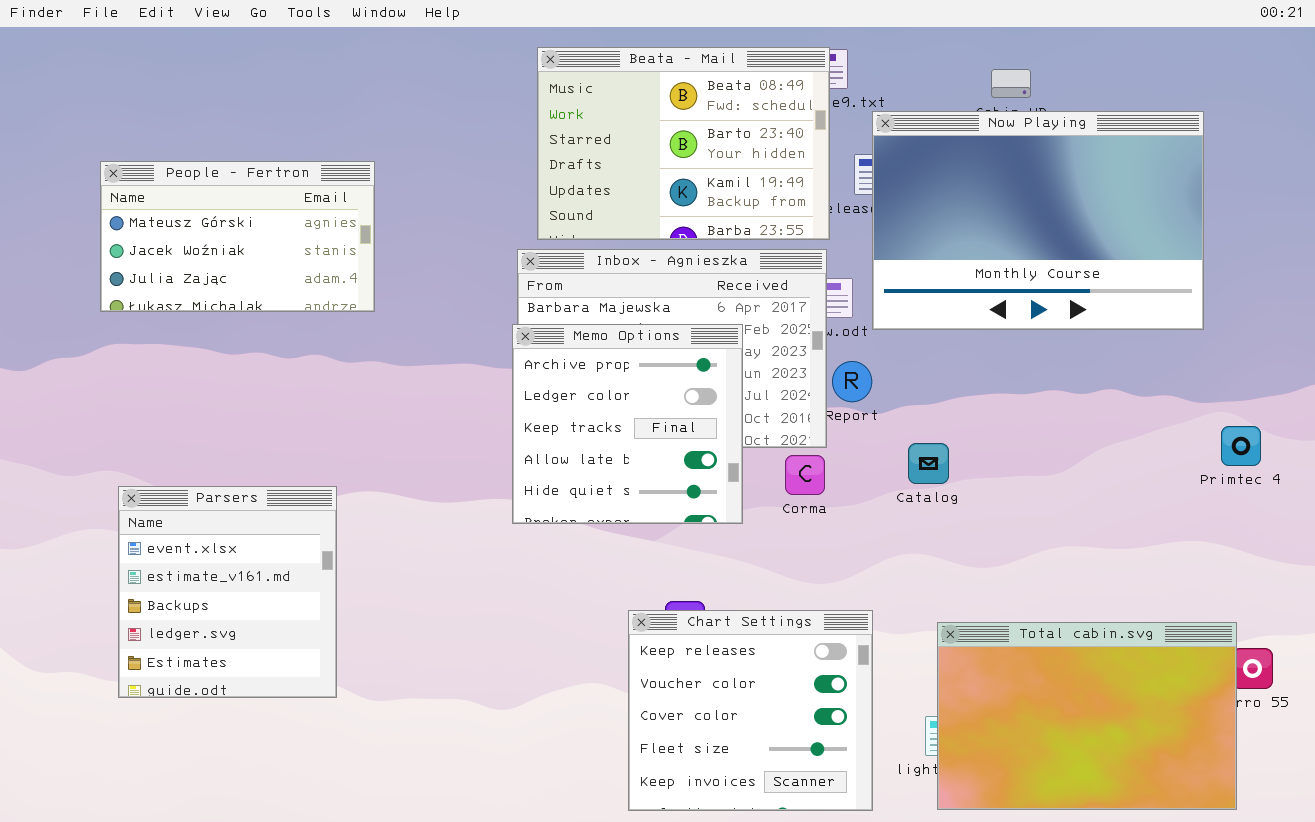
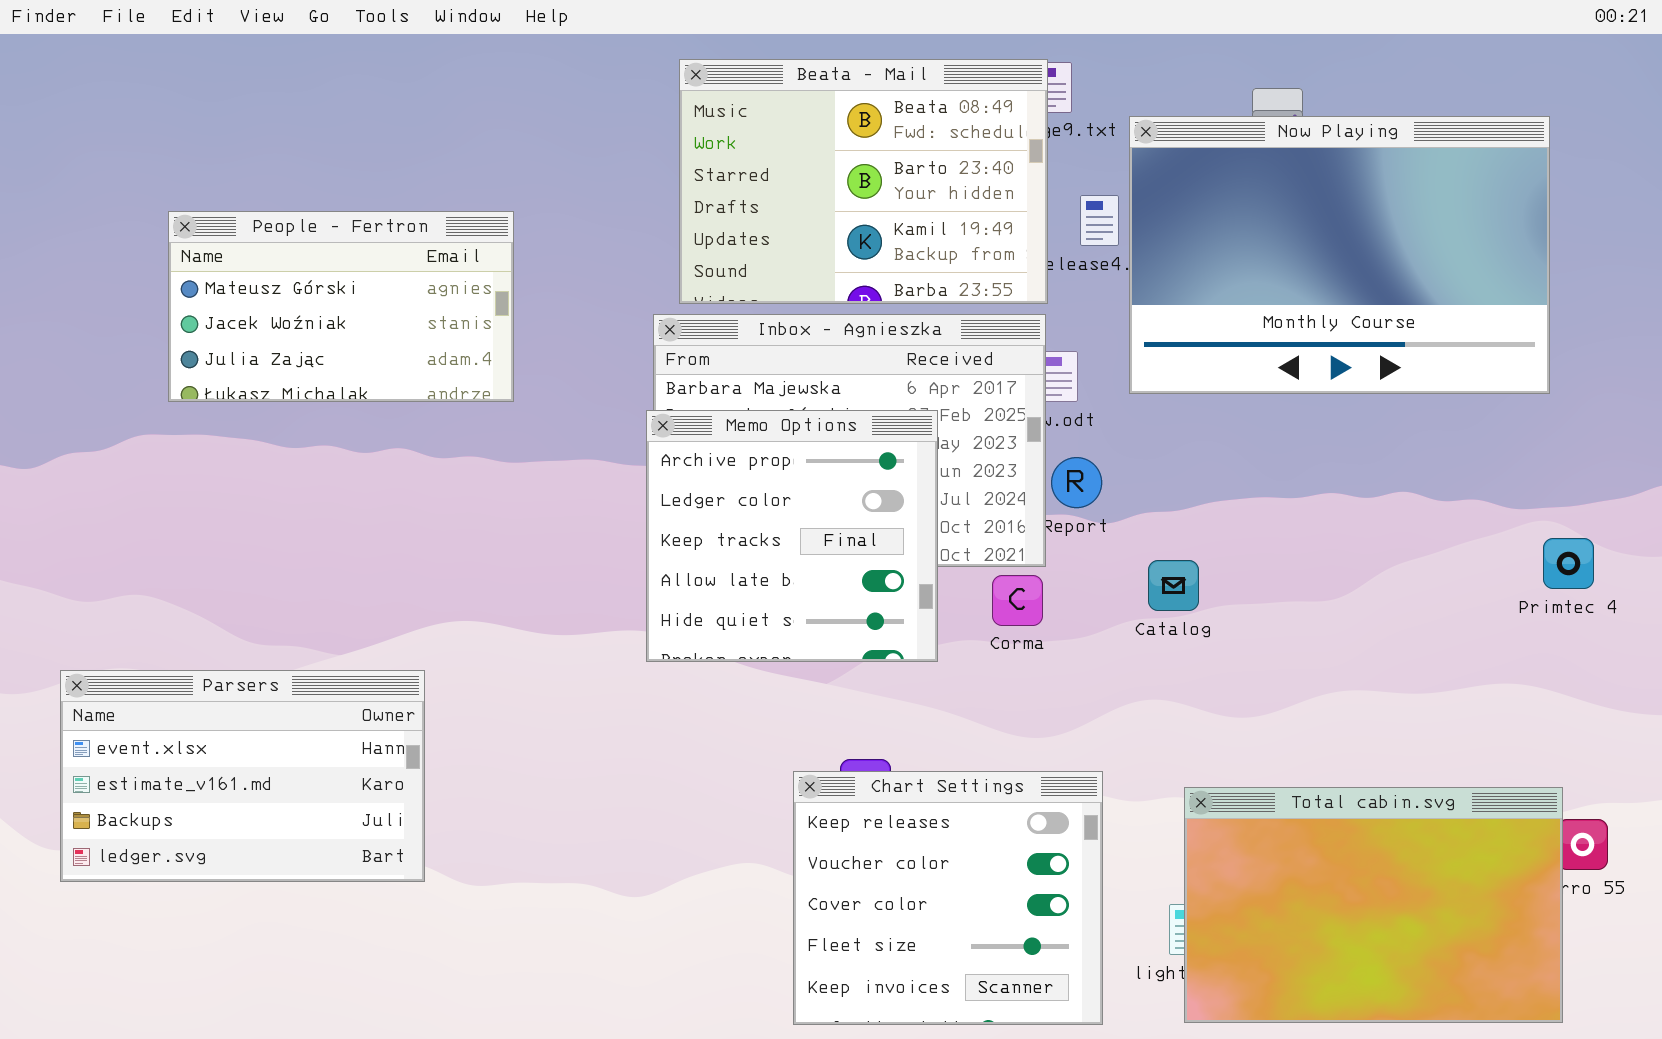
Now Playing: [872,111,1204,330] -> [1129,116,1550,394], moved
People - Fertron: [100,161,375,312] -> [168,211,514,402], moved
Parsers: [118,486,337,698] -> [60,670,425,882], resized

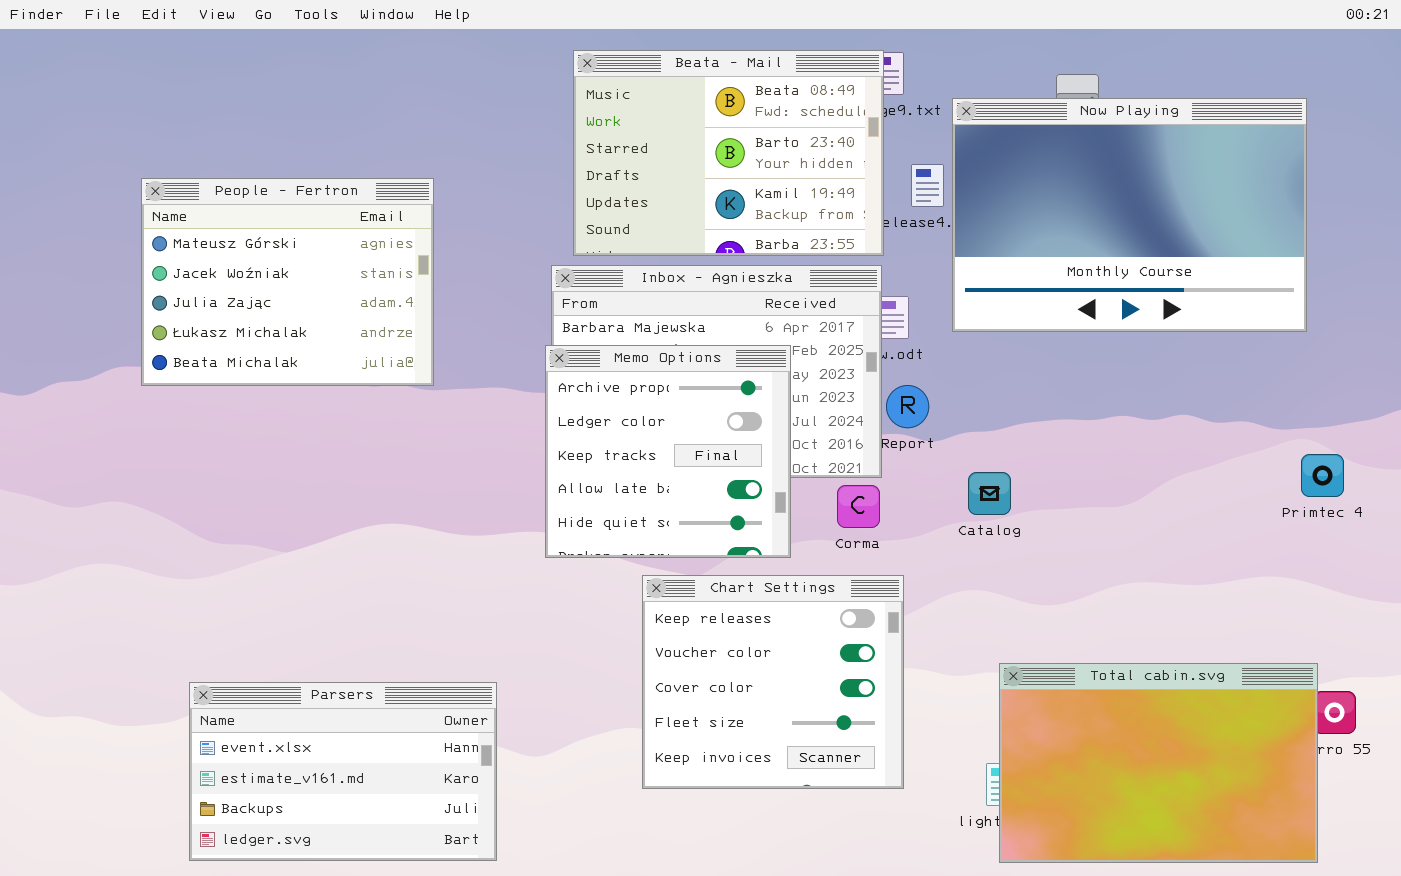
People - Fertron: [168,211,514,402] -> [141,178,434,386], resized
Parsers: [60,670,425,882] -> [189,682,497,861], moved
Chart Settings: [793,771,1103,1025] -> [642,575,904,789], moved

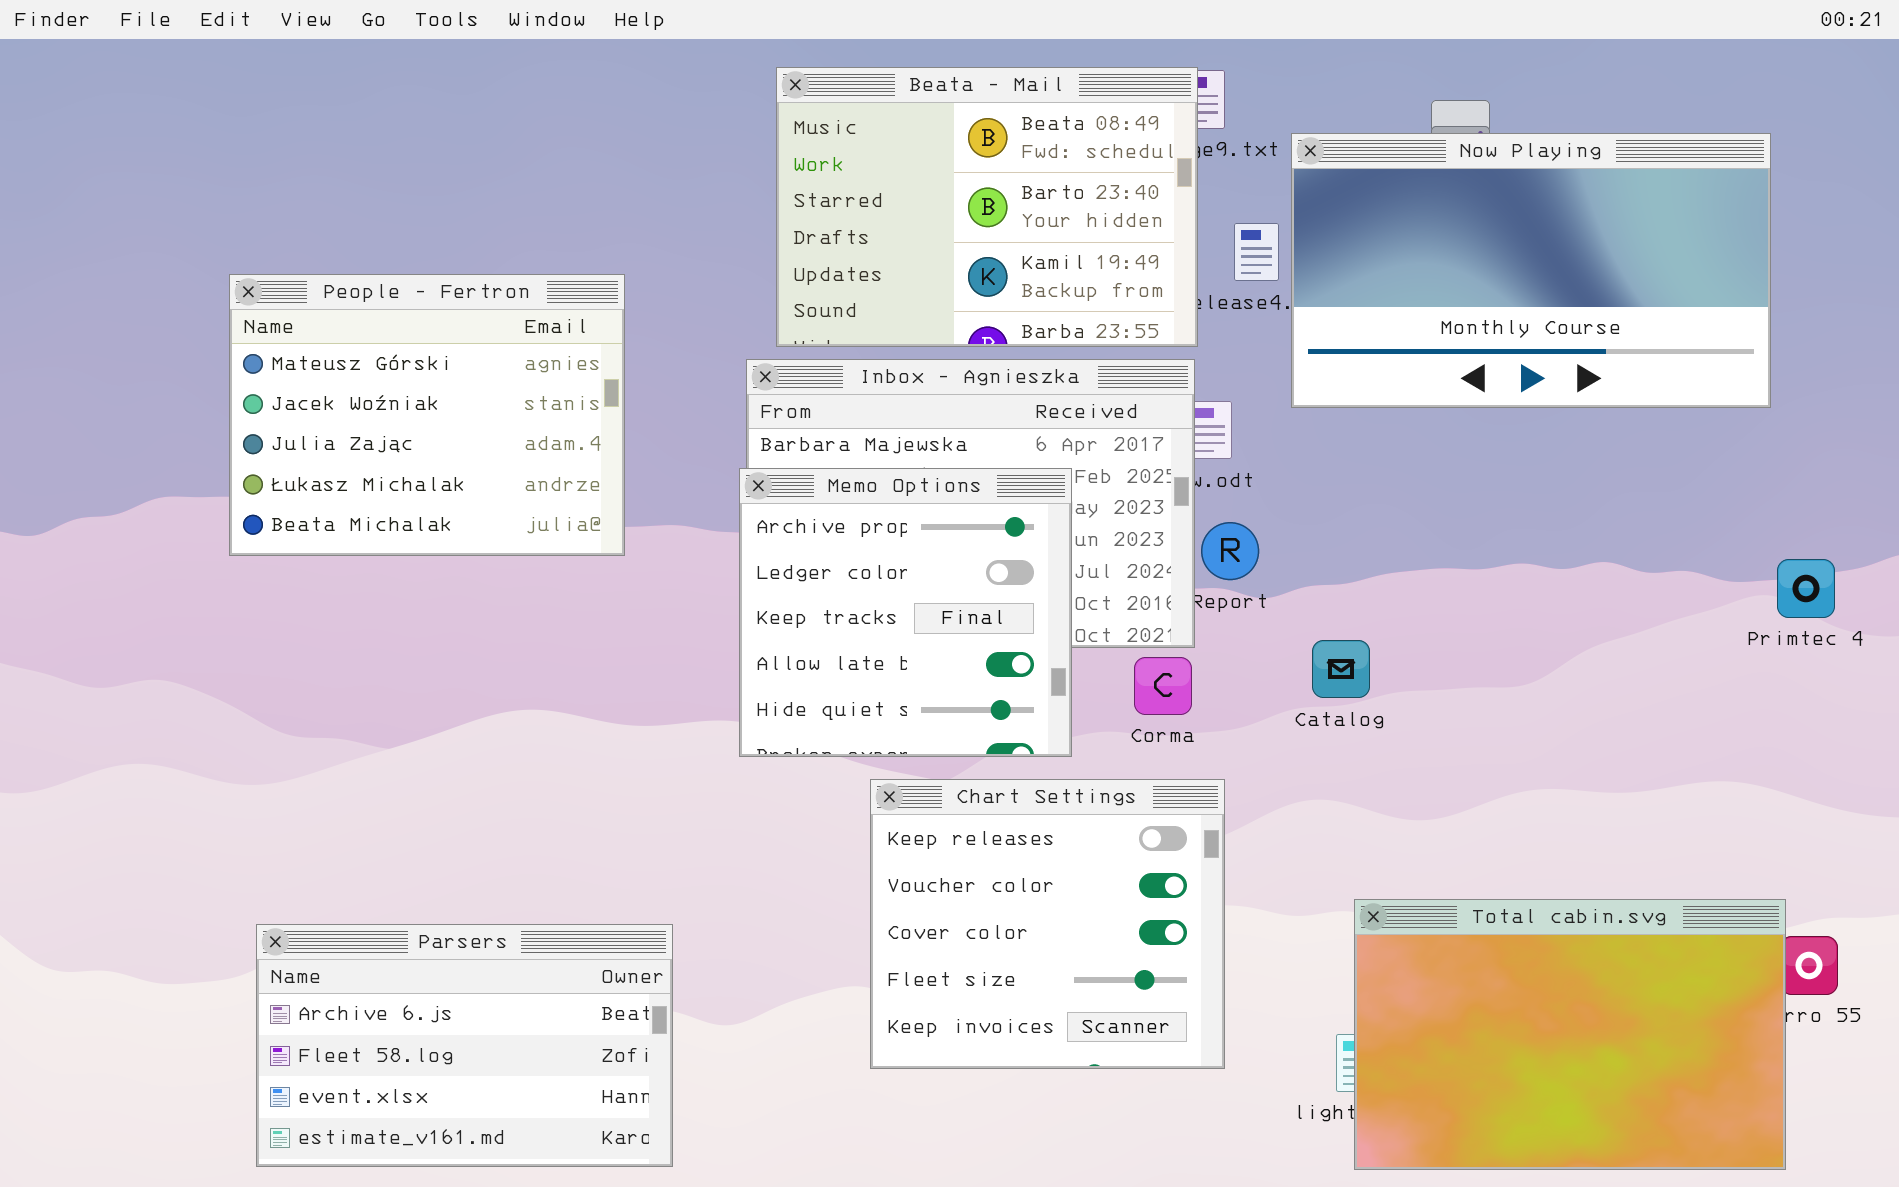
Now Playing: [952,98,1307,332] -> [1291,133,1771,408], resized
People - Fertron: [141,178,434,386] -> [229,274,625,556], moved
Primtec 4: [1301,454,1344,497] -> [1777,559,1835,618], moved
Parsers: [189,682,497,861] -> [256,924,673,1167], scrolled up 2 rows

